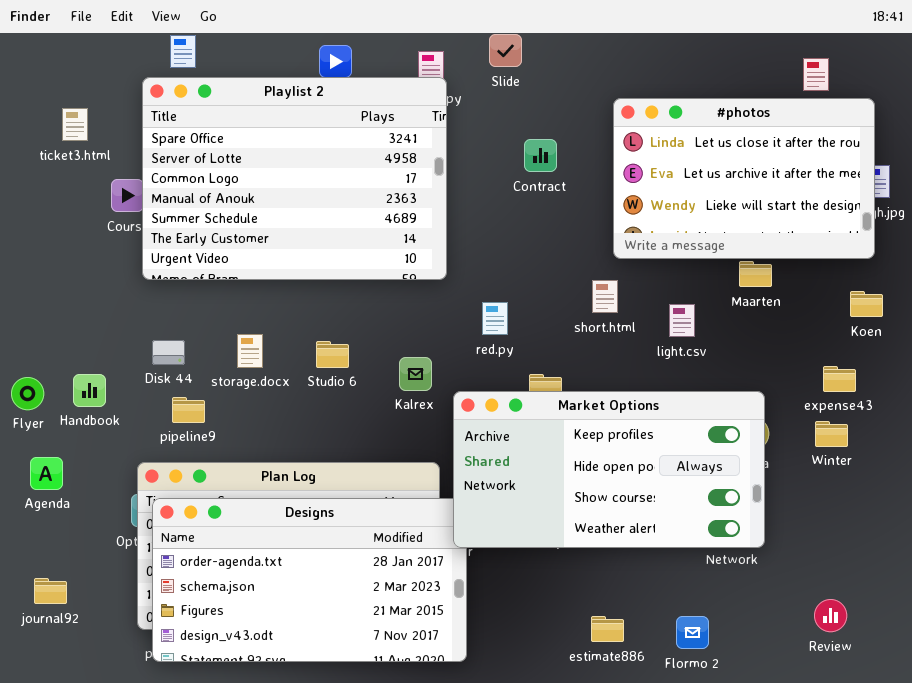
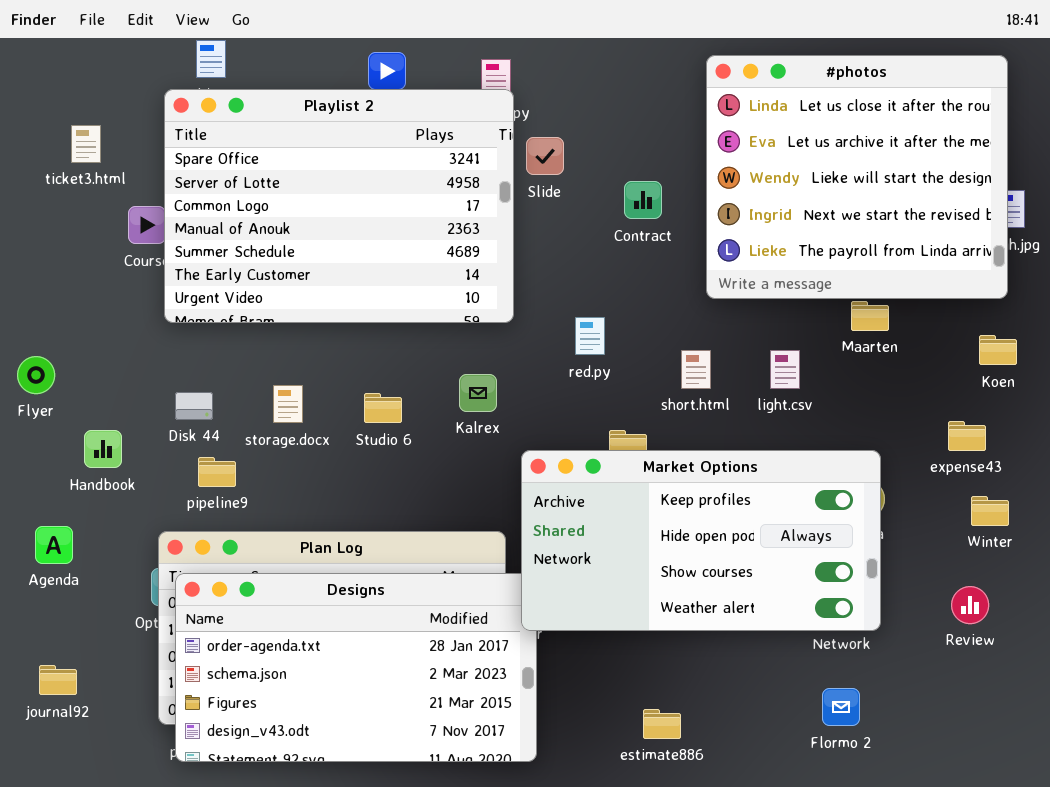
Slide: [489,34,522,67] -> [526,137,564,175], moved
#photos: [613,98,875,259] -> [706,55,1008,299], resized
Contract: [524,139,557,172] -> [624,181,662,219], moved
short.html: [592,280,618,313] -> [681,350,711,389], moved
red.py: [482,302,508,335] -> [575,317,605,355], moved
Kalrex: [399,357,432,391] -> [459,374,497,412], moved
Flyer: [11,377,44,410] -> [17,356,55,394], moved
Winter: [815,421,848,447] -> [971,496,1009,526], moved
Review: [814,599,847,632] -> [951,586,989,624], moved
estimate886: [591,616,624,642] -> [643,709,681,739], moved
Flormo 2: [676,616,709,649] -> [822,688,860,726], moved

